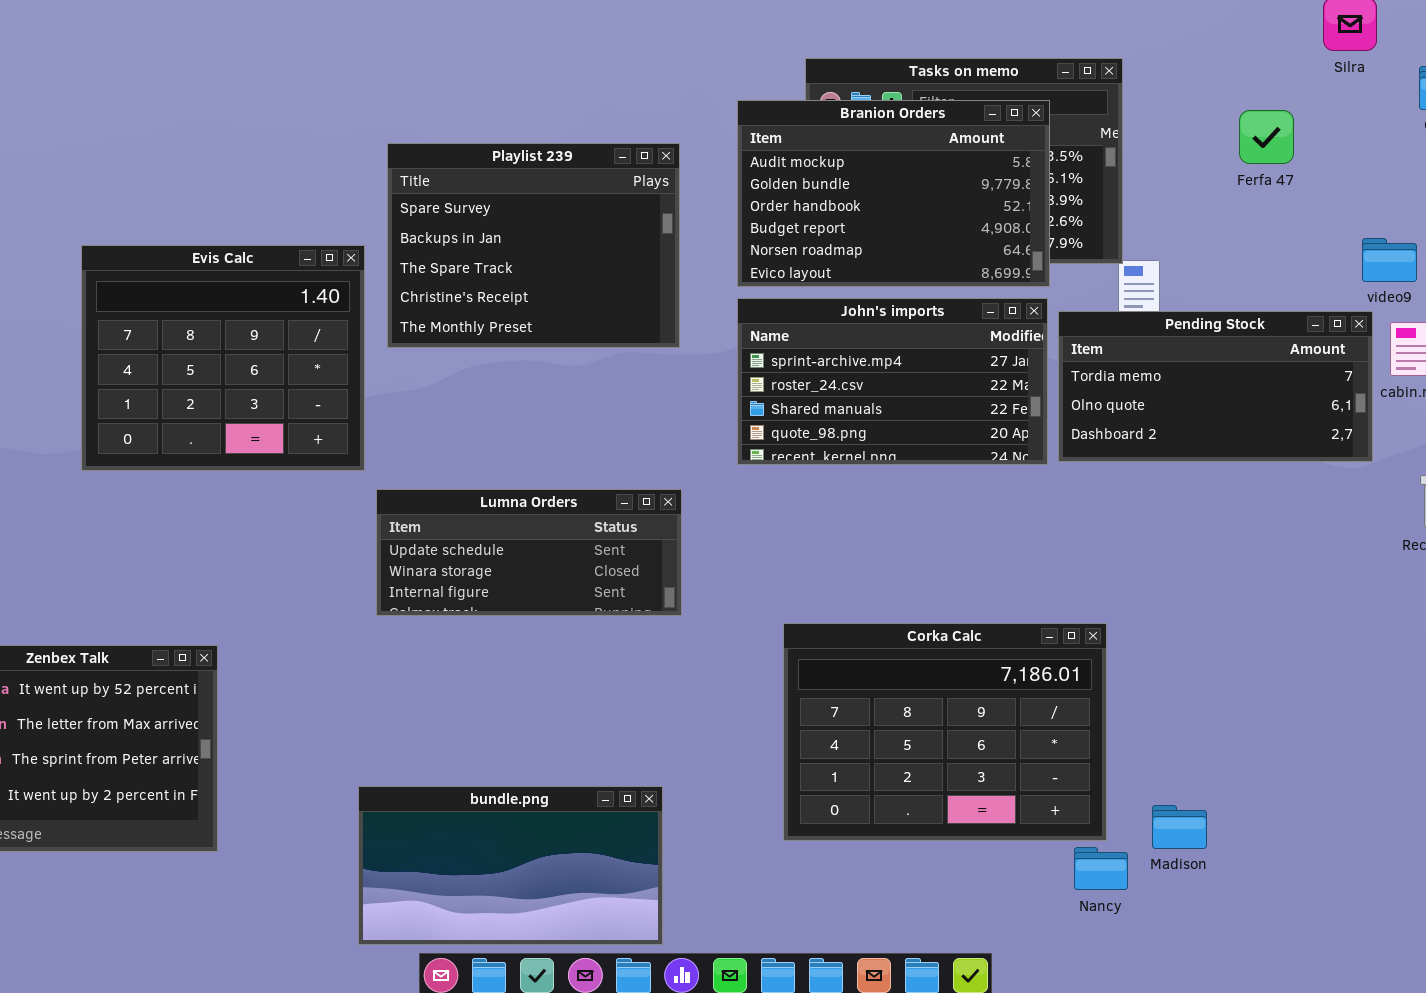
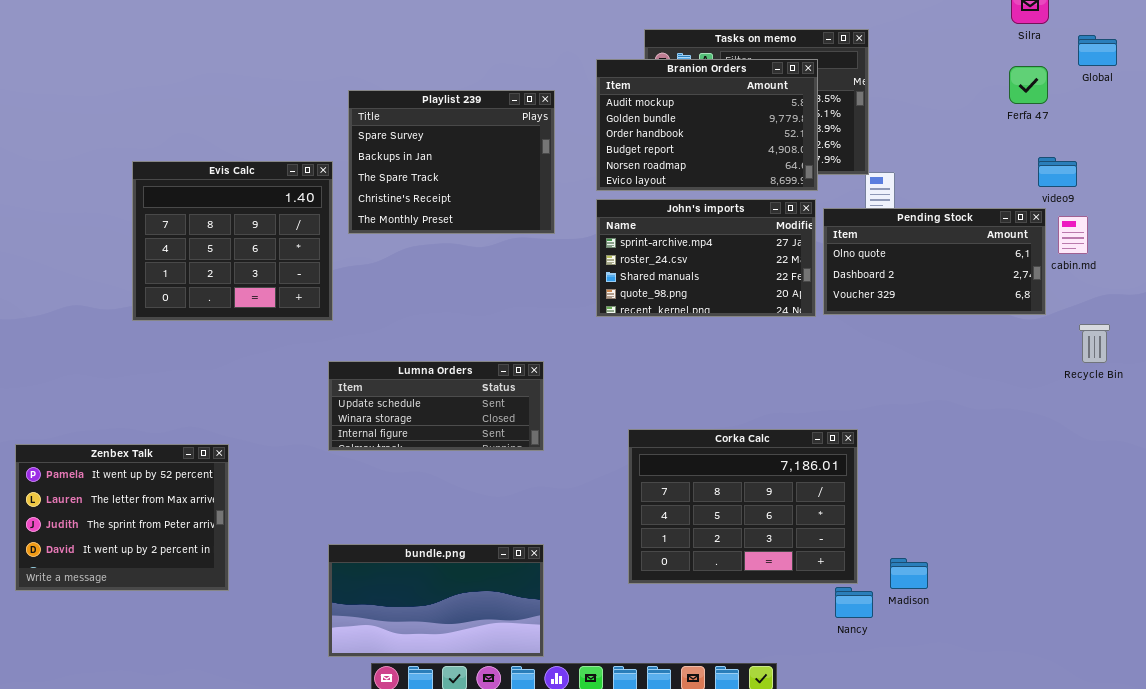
Ferfa 47: [1239,110,1294,164] -> [1009,66,1048,104], moved
Pending Stock: [1058,311,1373,462] -> [823,208,1046,315], scrolled down 1 row
Lumna Orders: [376,489,682,616] -> [328,361,544,451], moved

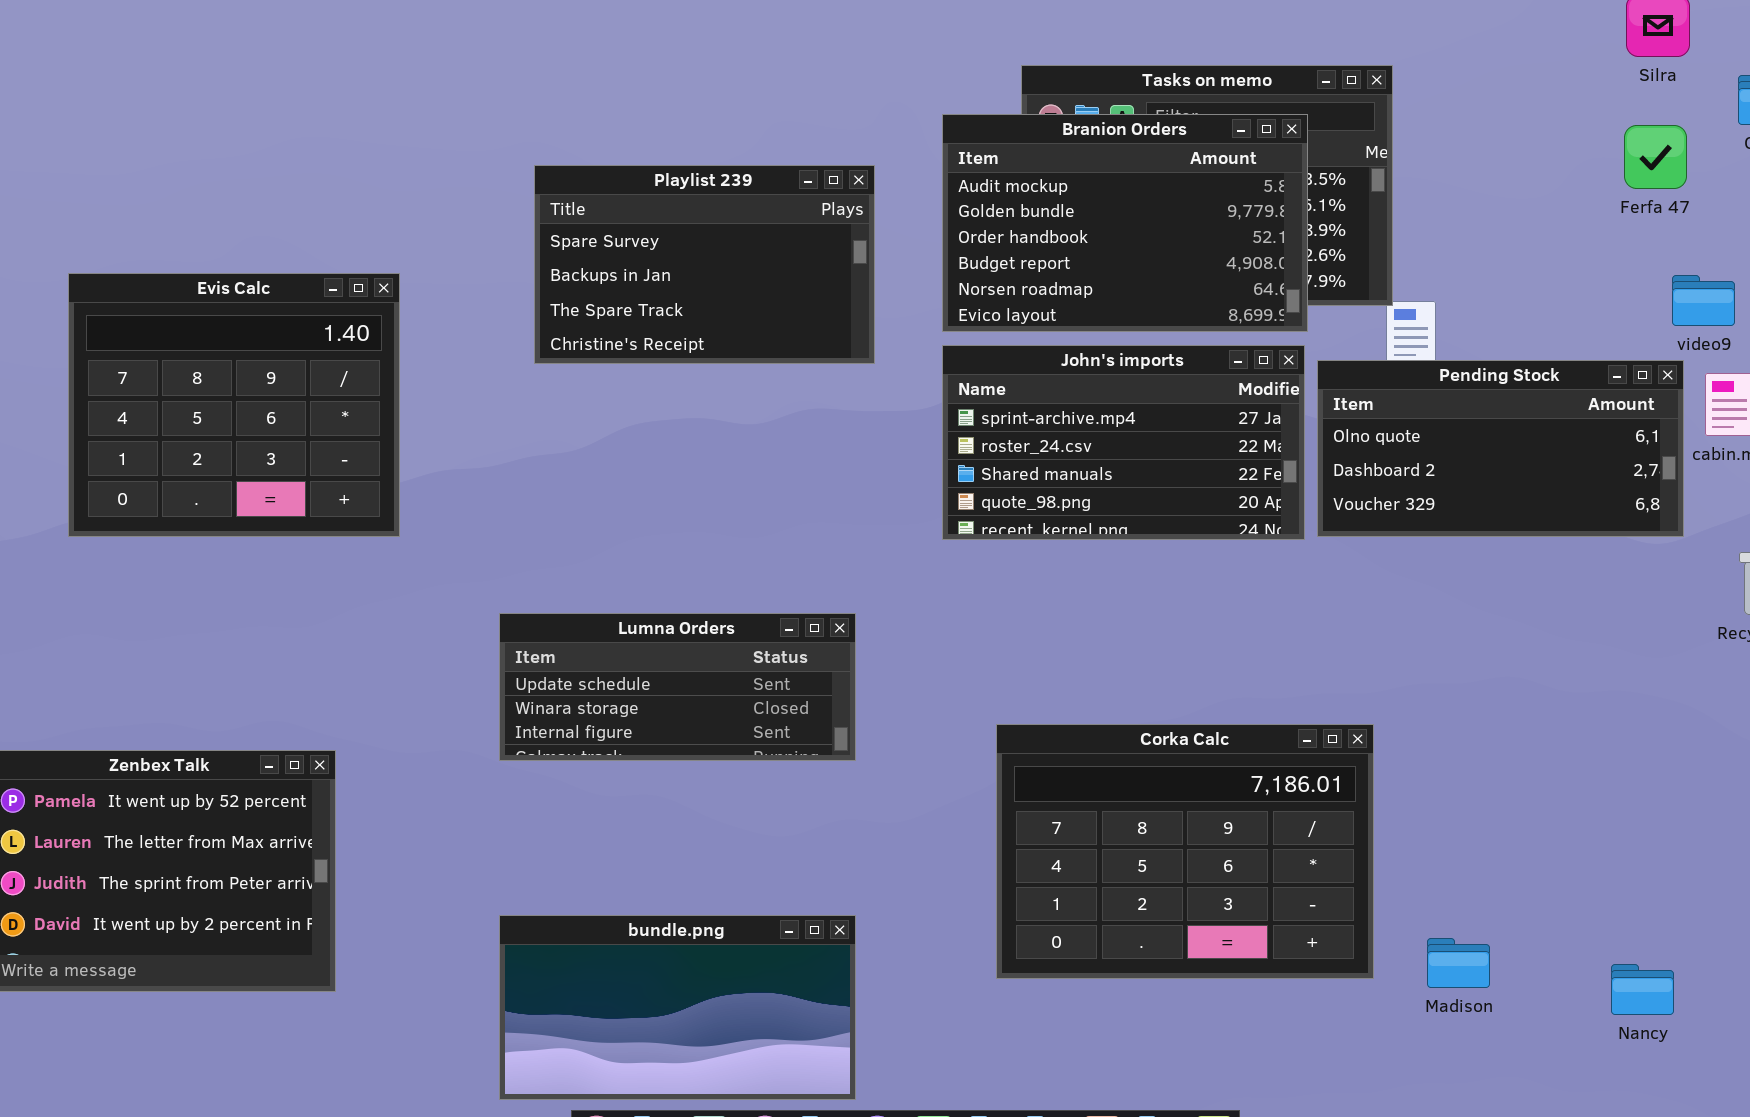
Playlist 239: [348,90,555,234] -> [534,165,875,364], resized
Evis Calc: [132,161,333,321] -> [68,273,400,537], moved
Nancy: [835,587,873,618] -> [1611,964,1674,1015], moved

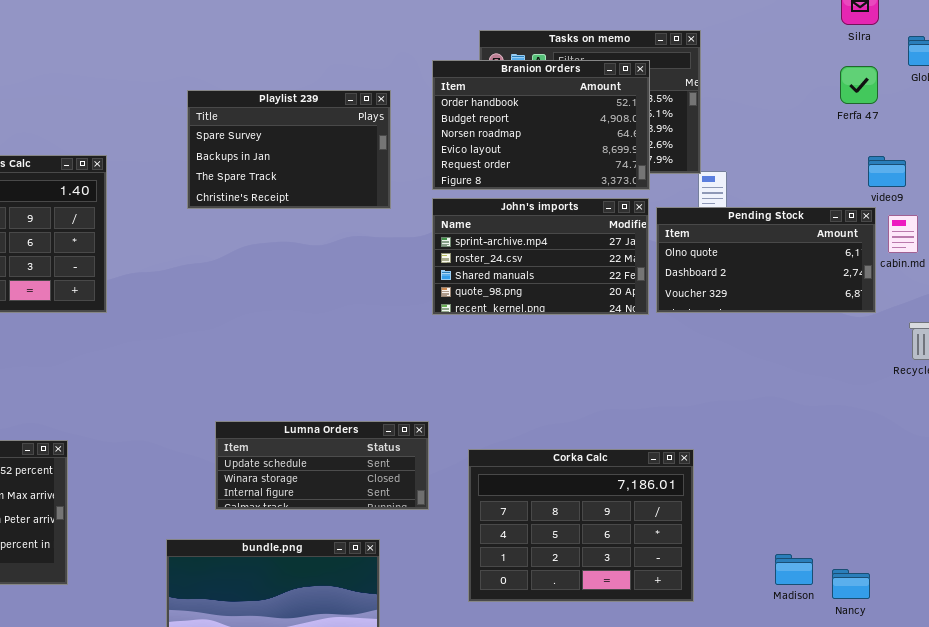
Branion Orders: [942,114,1308,332] -> [432,60,650,190], scrolled down 2 rows
Lumna Orders: [499,613,856,761] -> [215,421,429,510], moved
Corka Calc: [996,724,1374,979] -> [468,449,694,602], moved
Madison: [1427,938,1490,988] -> [775,554,813,585], moved

